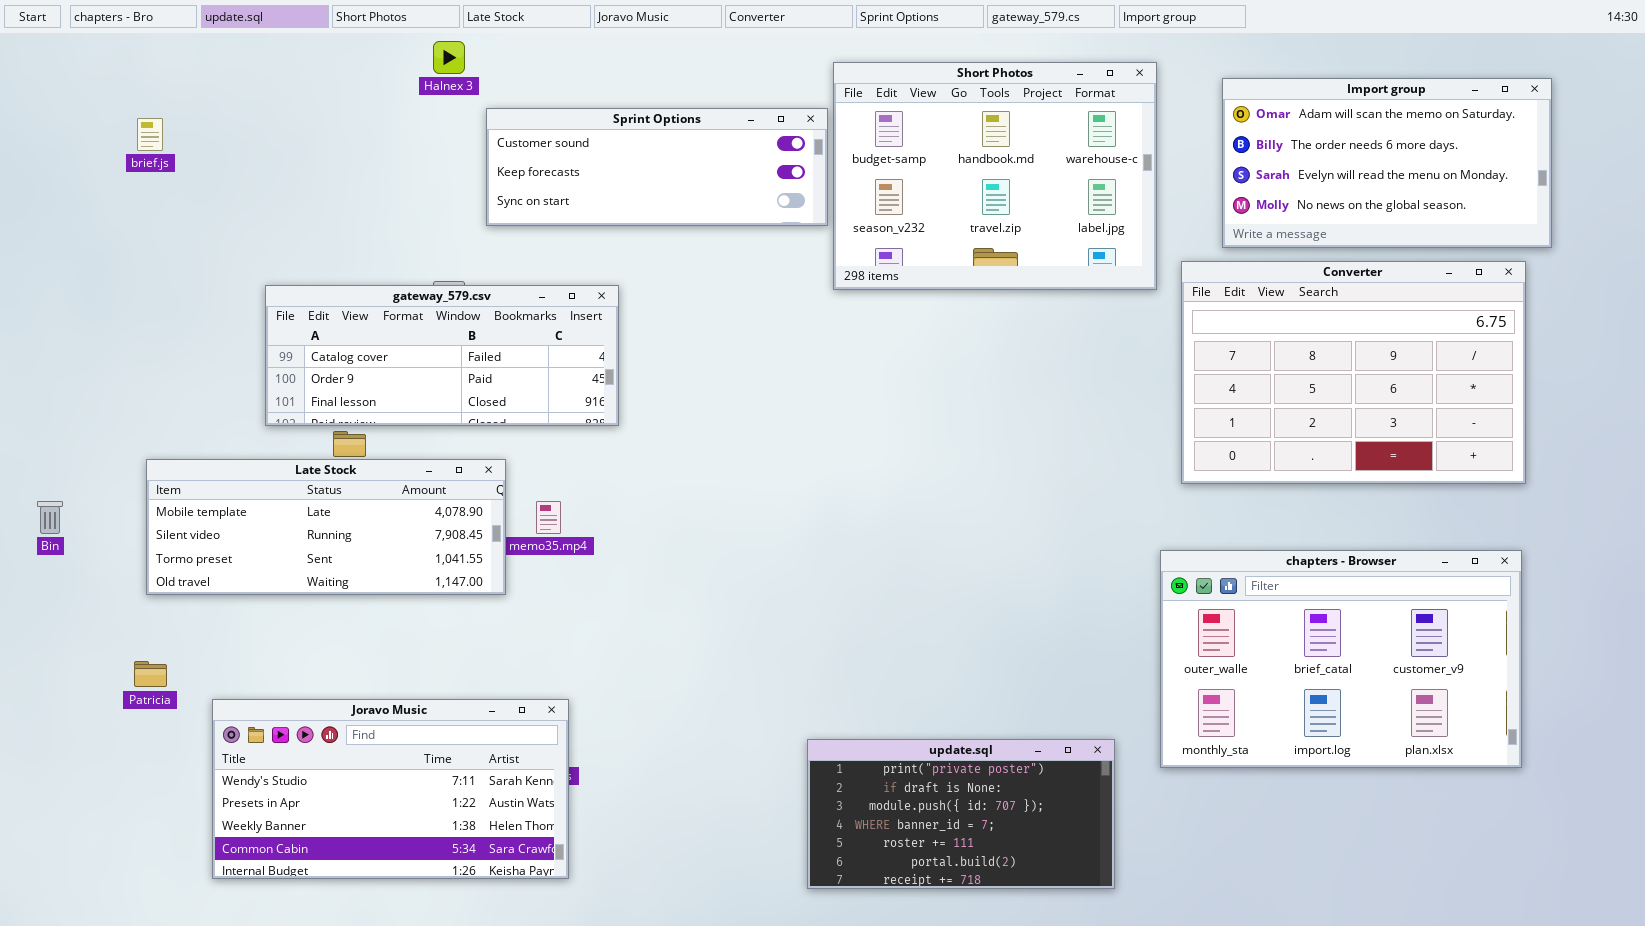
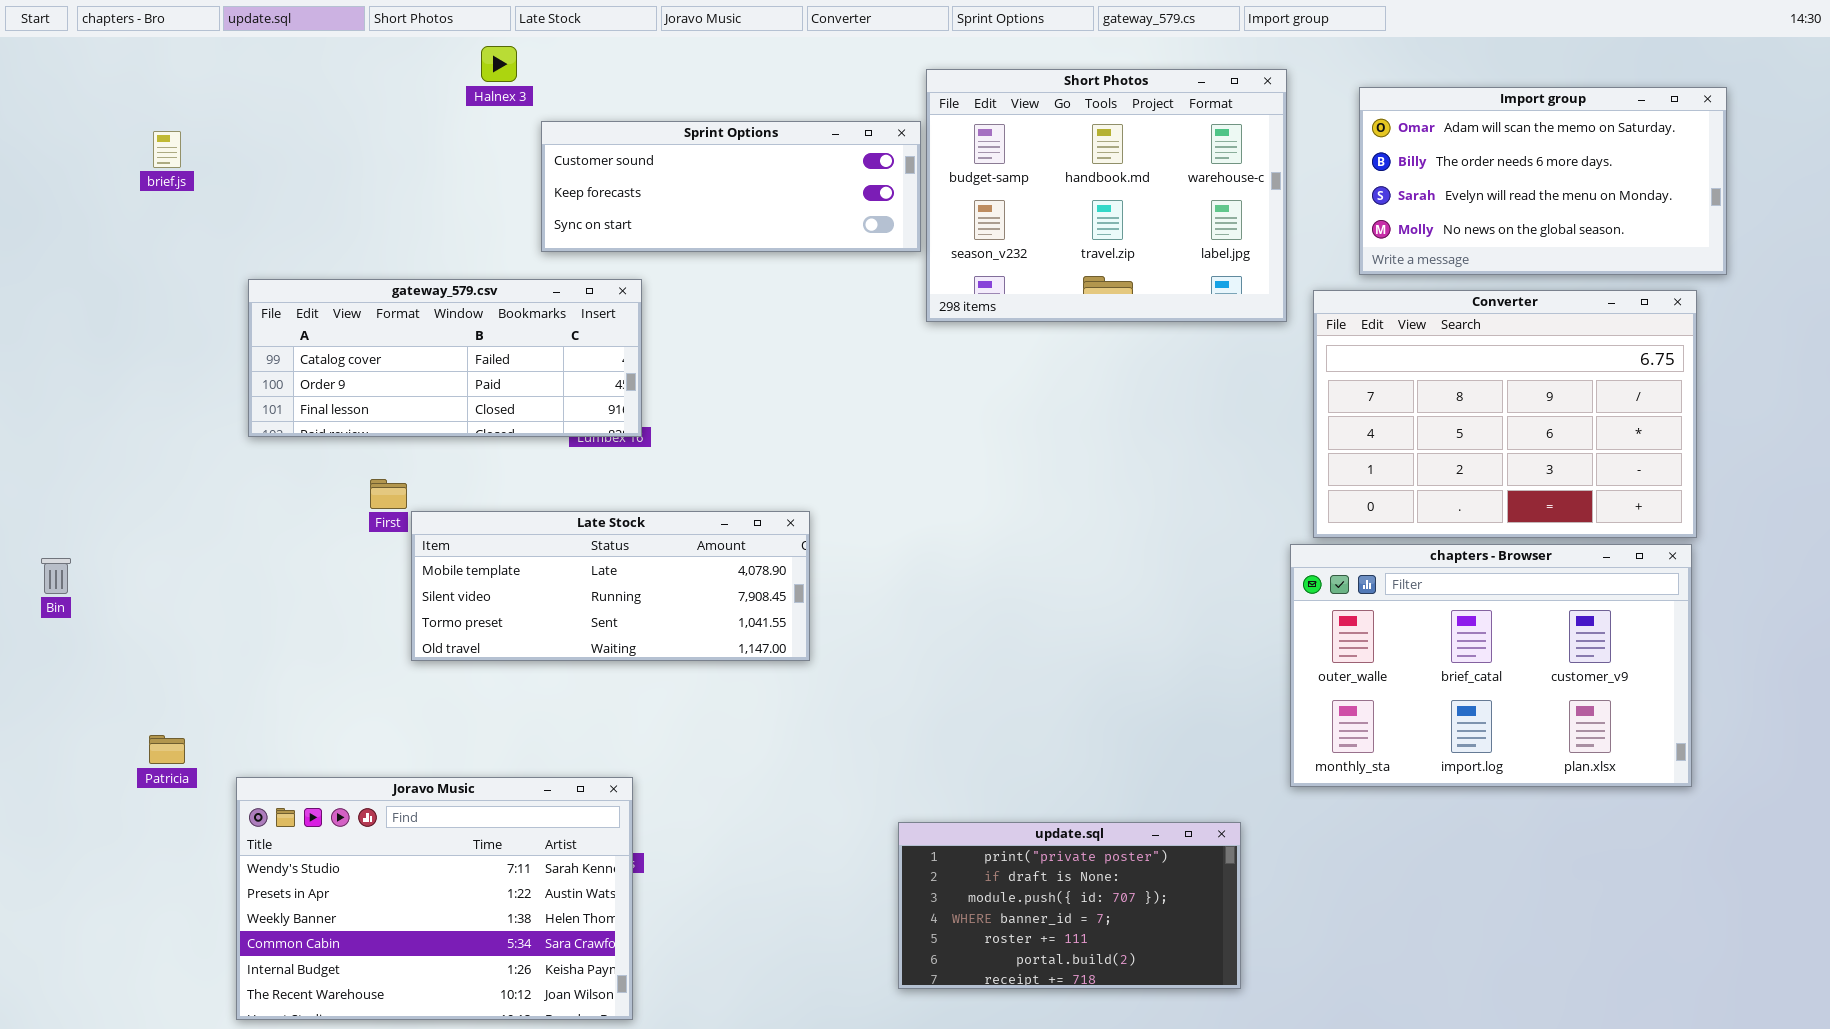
gateway_579.csv: [265,285,619,426] -> [248,279,642,437], moved
Late Stock: [146,459,506,595] -> [411,511,810,661], moved
chapters - Browser: [1160,550,1522,768] -> [1290,544,1692,787], moved
Joravo Music: [212,699,569,879] -> [236,777,633,1020], resized

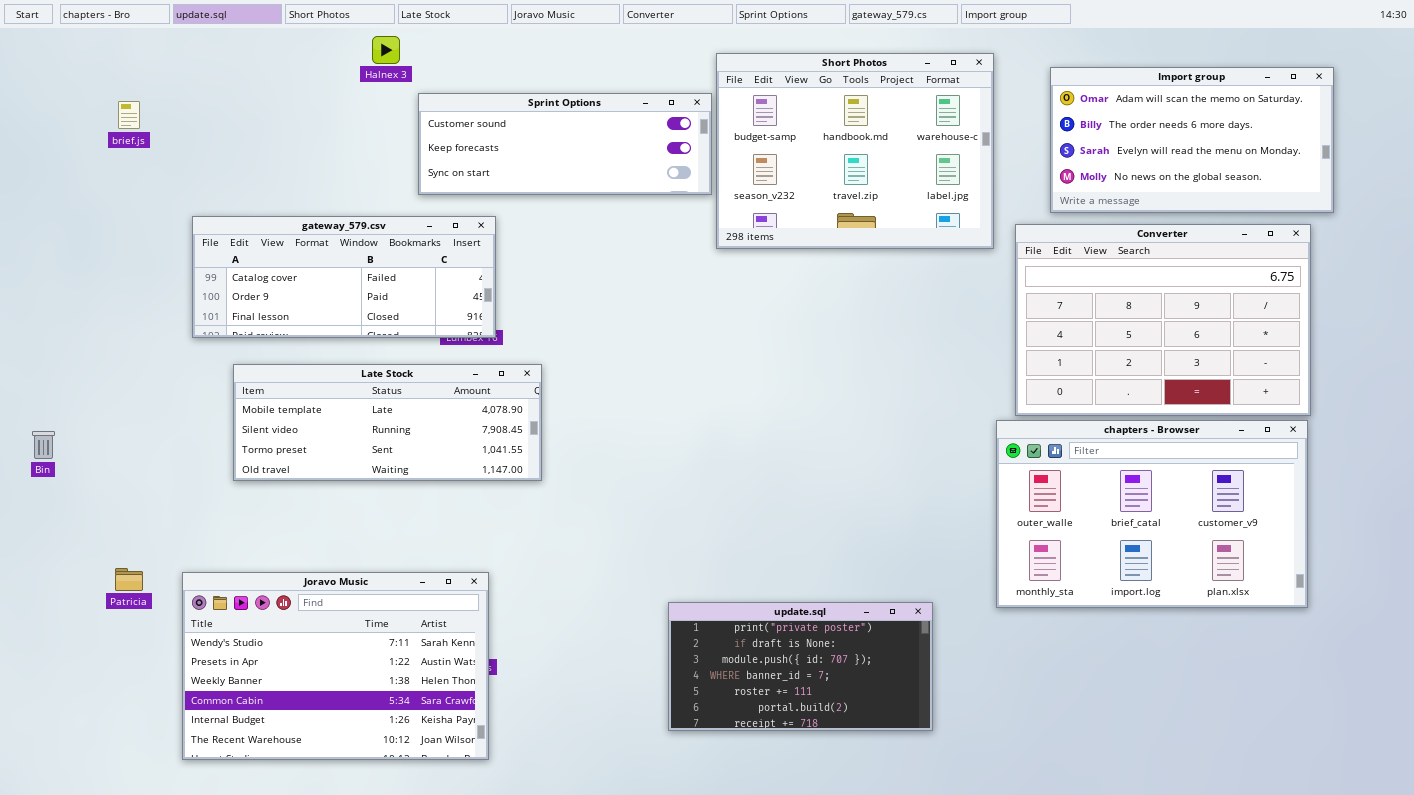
Late Stock: [411,511,810,661] -> [233,364,542,481], moved
Joravo Music: [236,777,633,1020] -> [182,572,489,760], moved
update.sql: [898,822,1241,989] -> [668,602,933,731], moved

